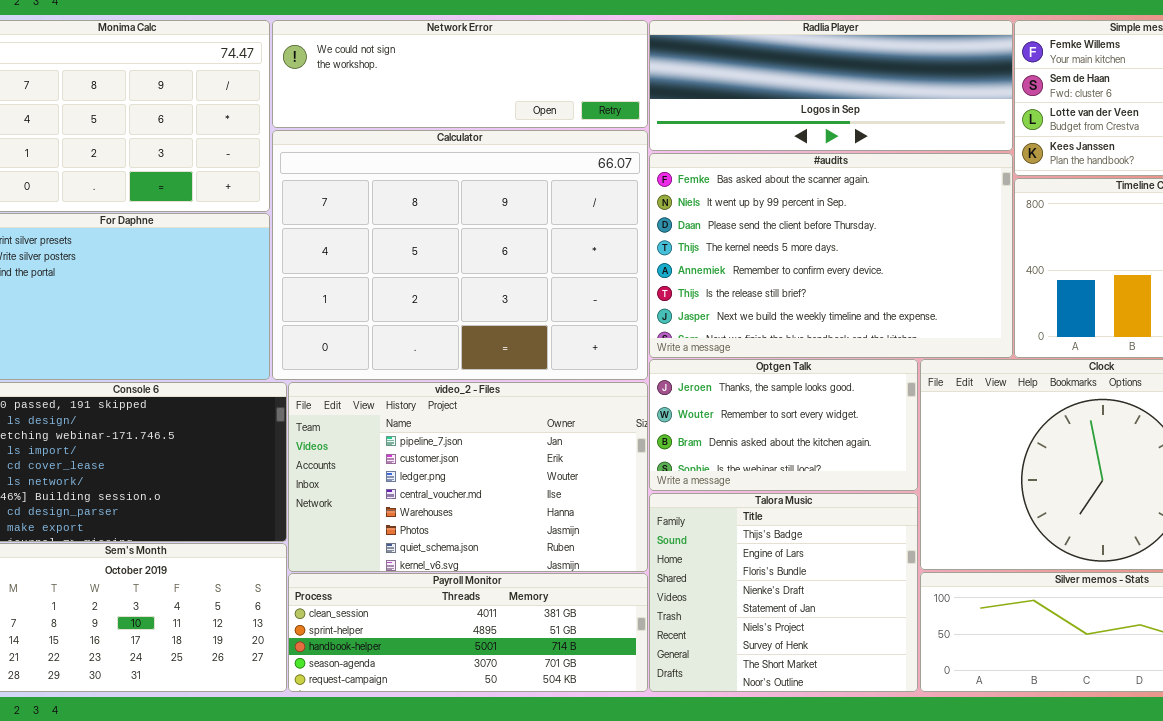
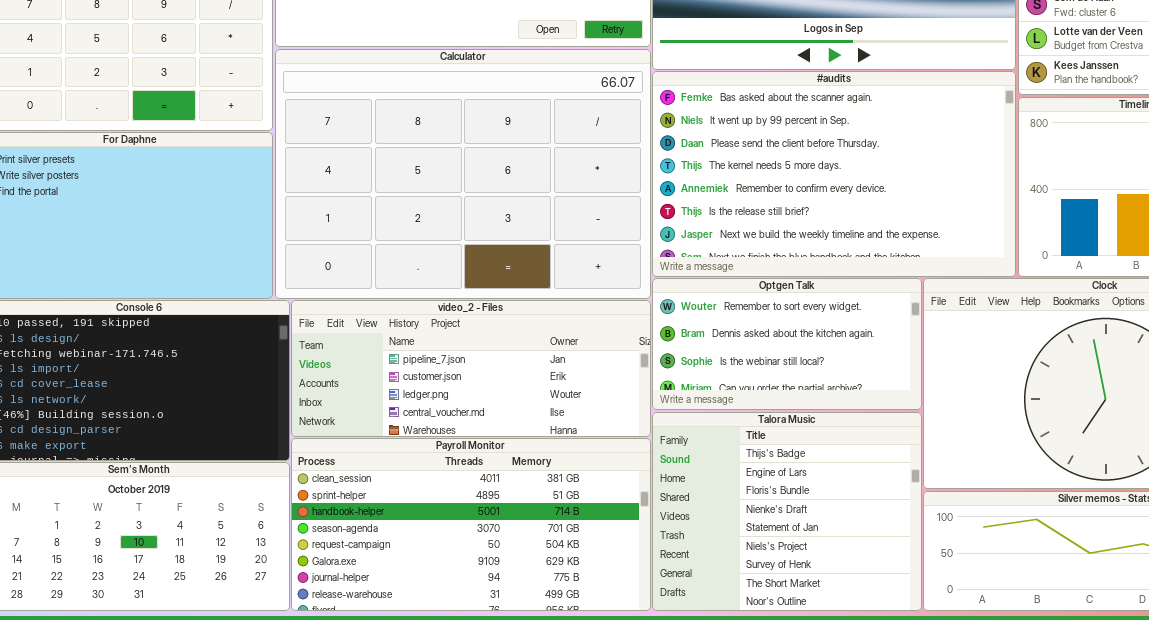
Optgen Talk: [649,359,918,491] -> [652,278,922,410], scrolled down 1 row
video_2 - Files: [288,382,648,572] -> [291,300,651,437], resized
Payroll Monitor: [288,573,648,692] -> [291,438,651,611], resized

